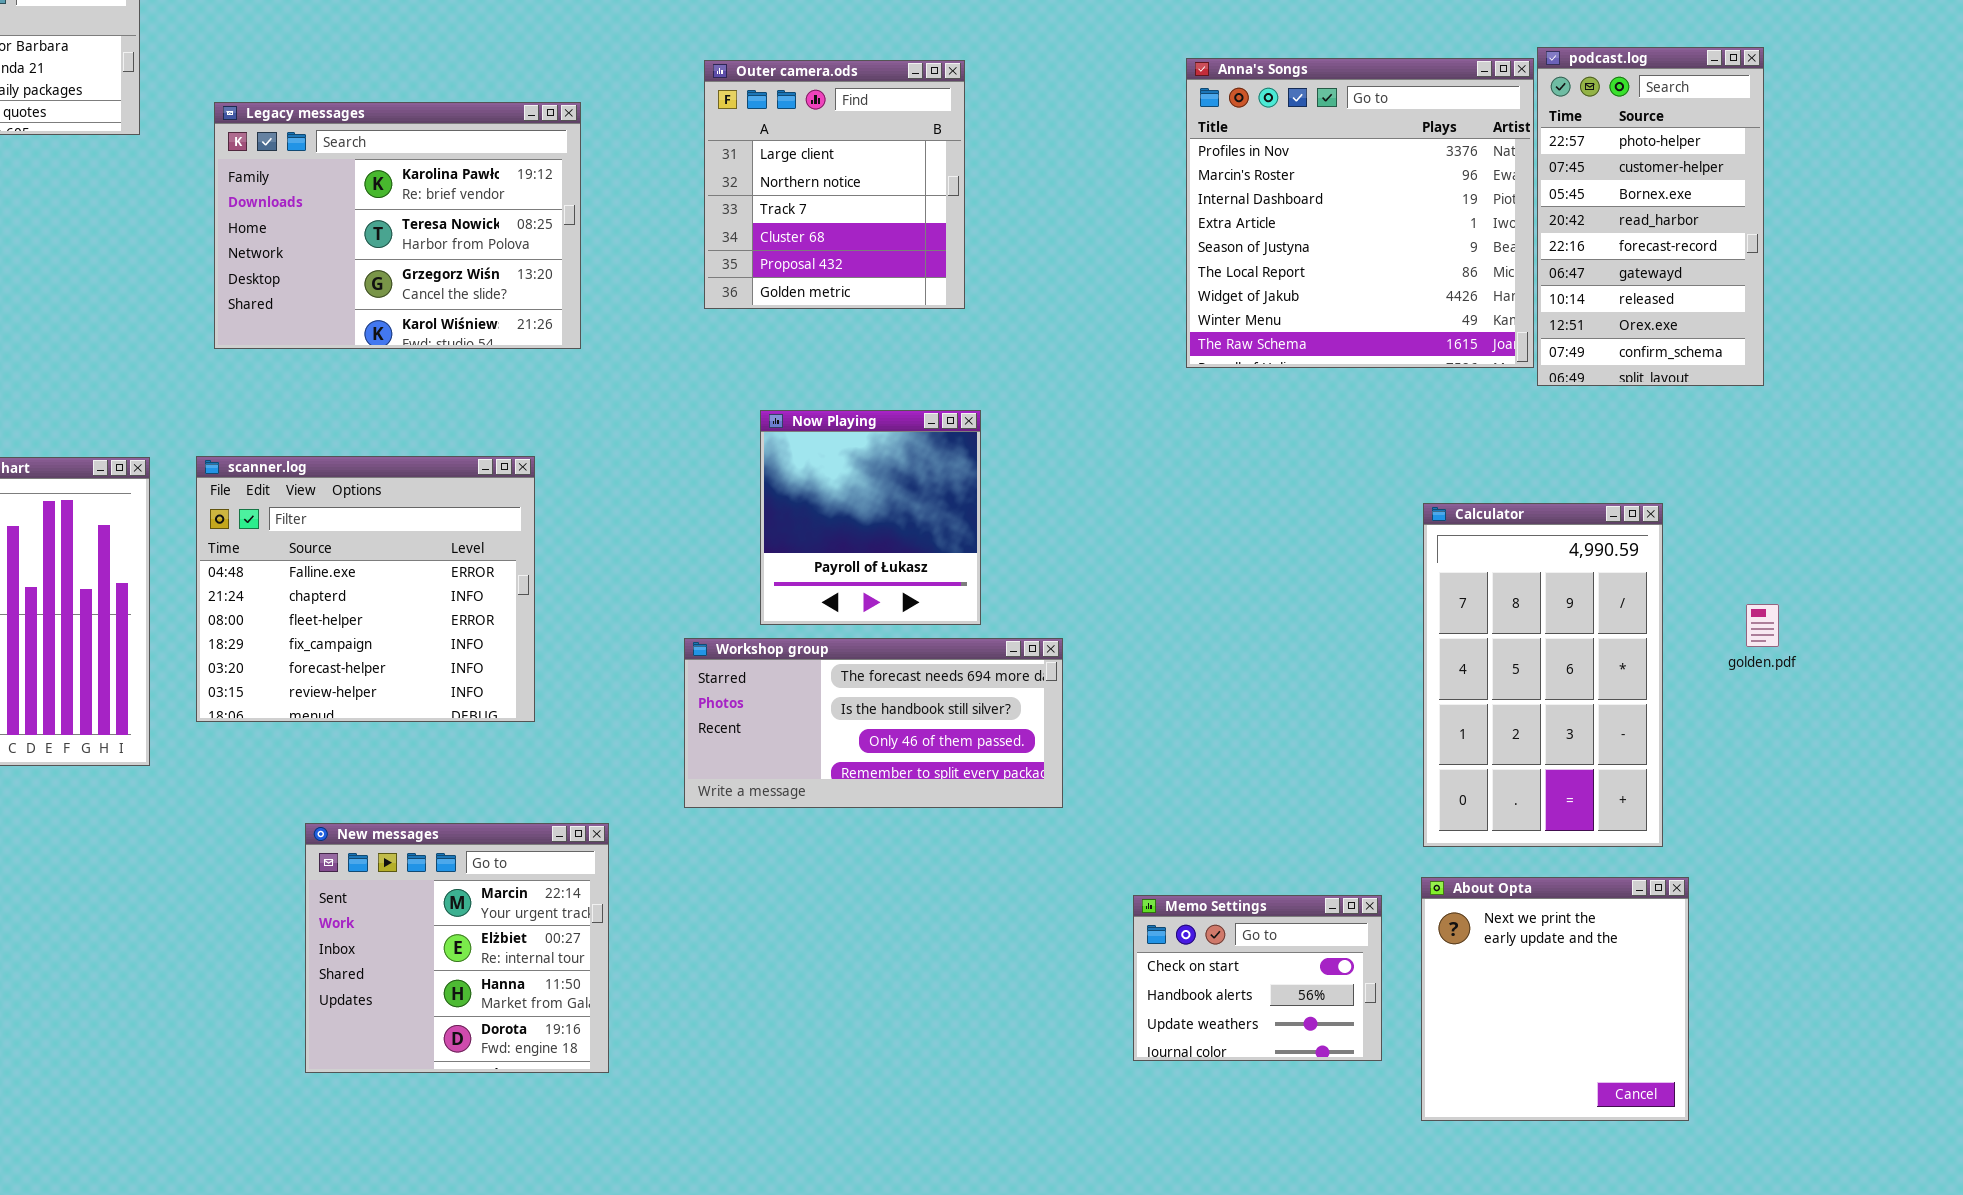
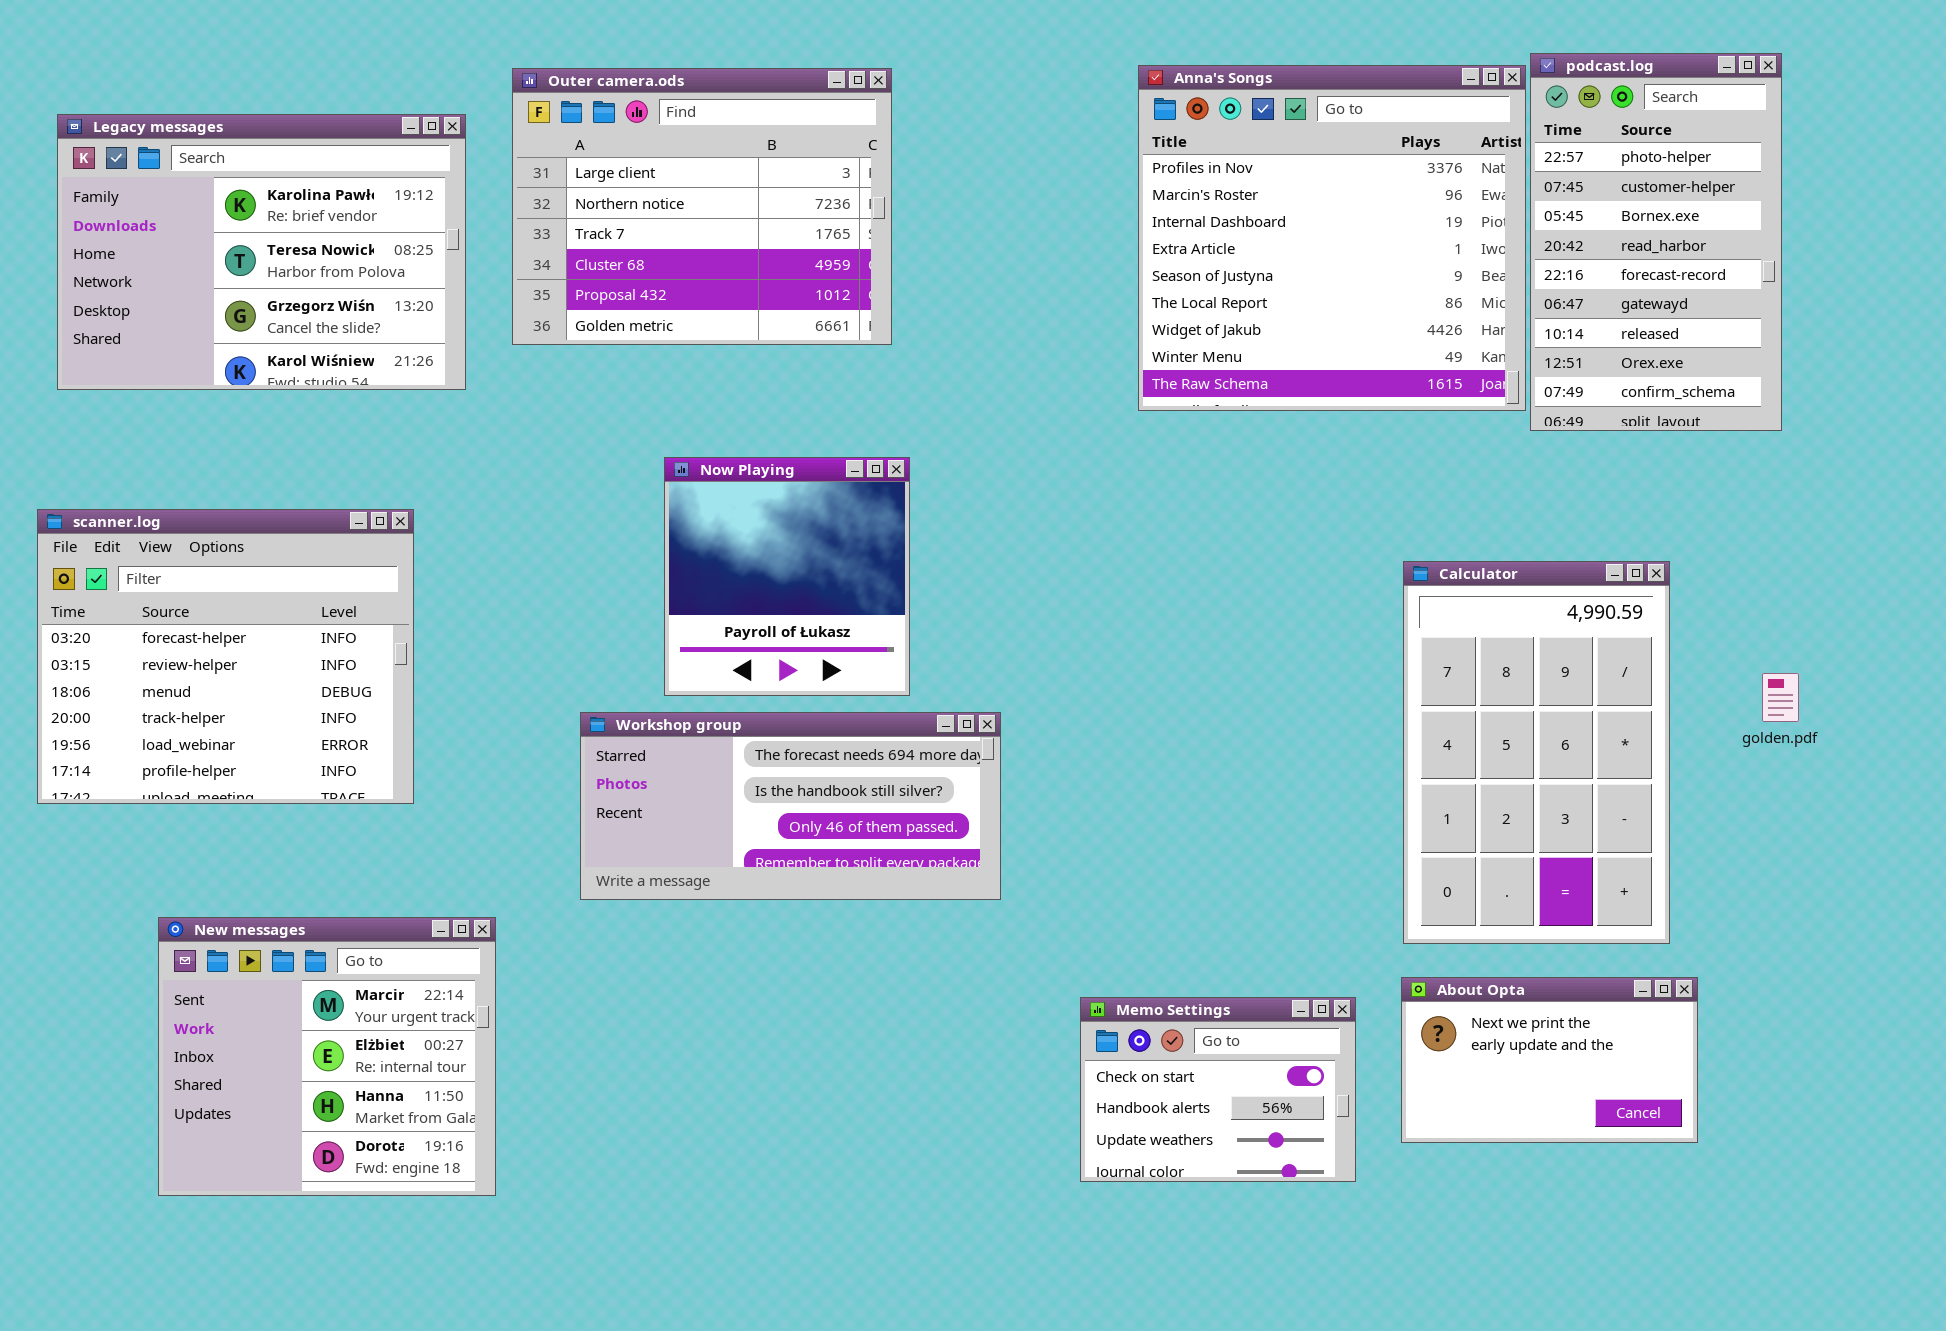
Outer camera.ods: [704,60,965,309] -> [512,68,892,345], resized
scanner.log: [196,456,535,722] -> [37,509,414,804], scrolled down 4 rows
About Opta: [1421,877,1689,1121] -> [1401,977,1698,1143], resized

